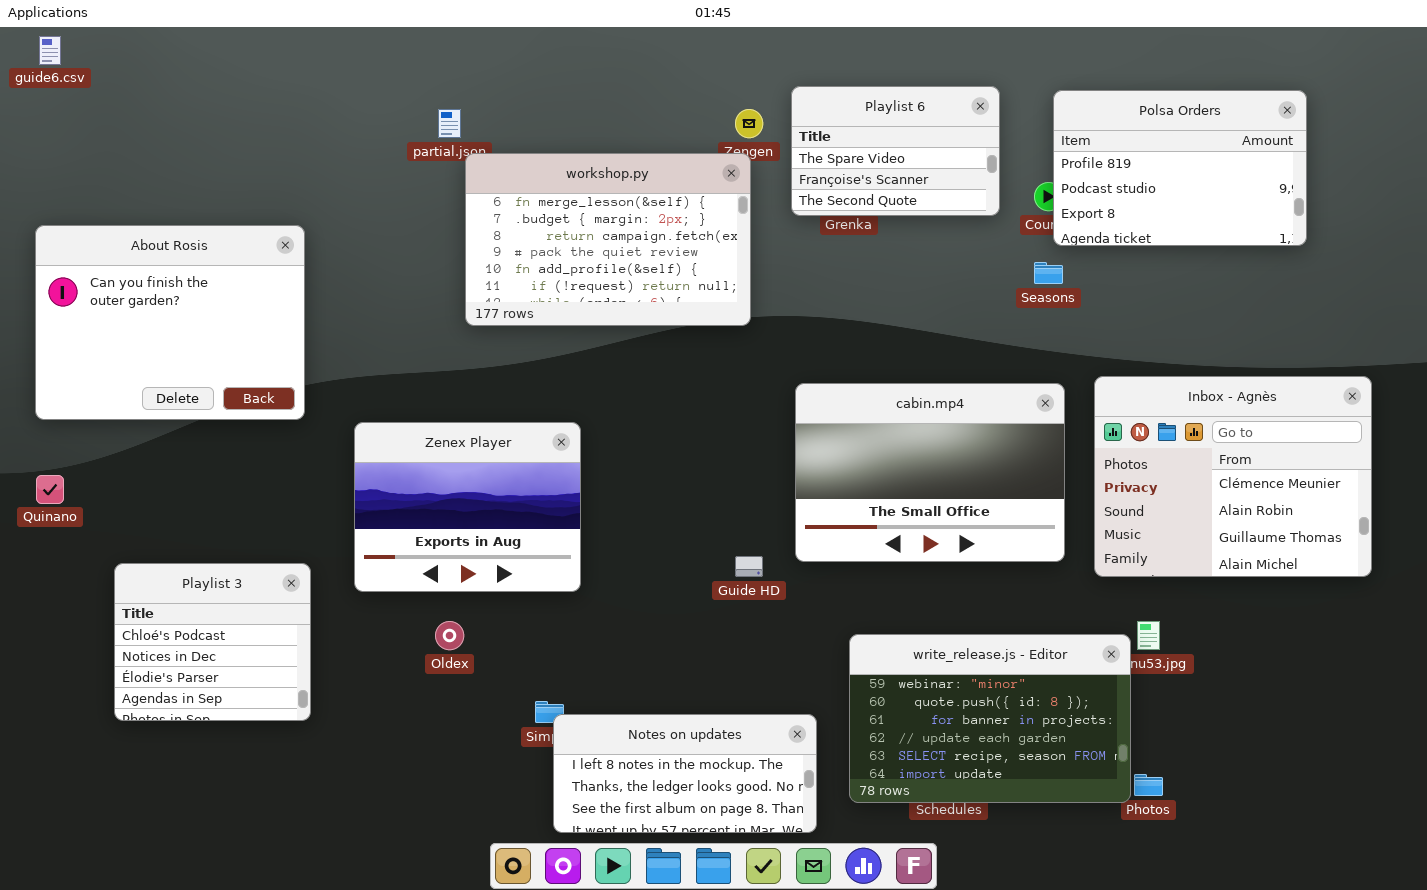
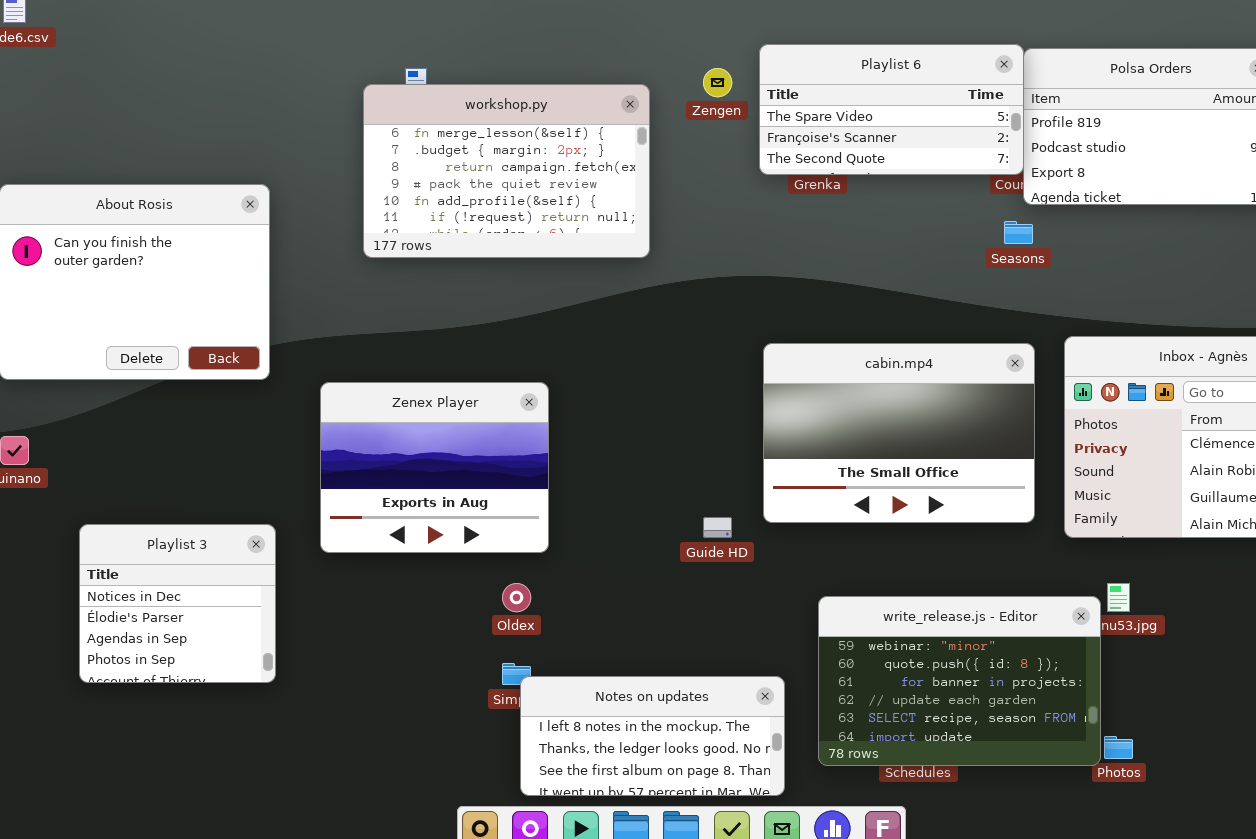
Playlist 6: [791,86,1000,216] -> [759,44,1024,175], resized
workshop.py: [465,153,751,326] -> [363,84,650,258], moved
Playlist 3: [114,563,311,721] -> [79,524,276,683], scrolled down 1 row
Oldex: [435,621,464,650] -> [502,583,531,612], moved

